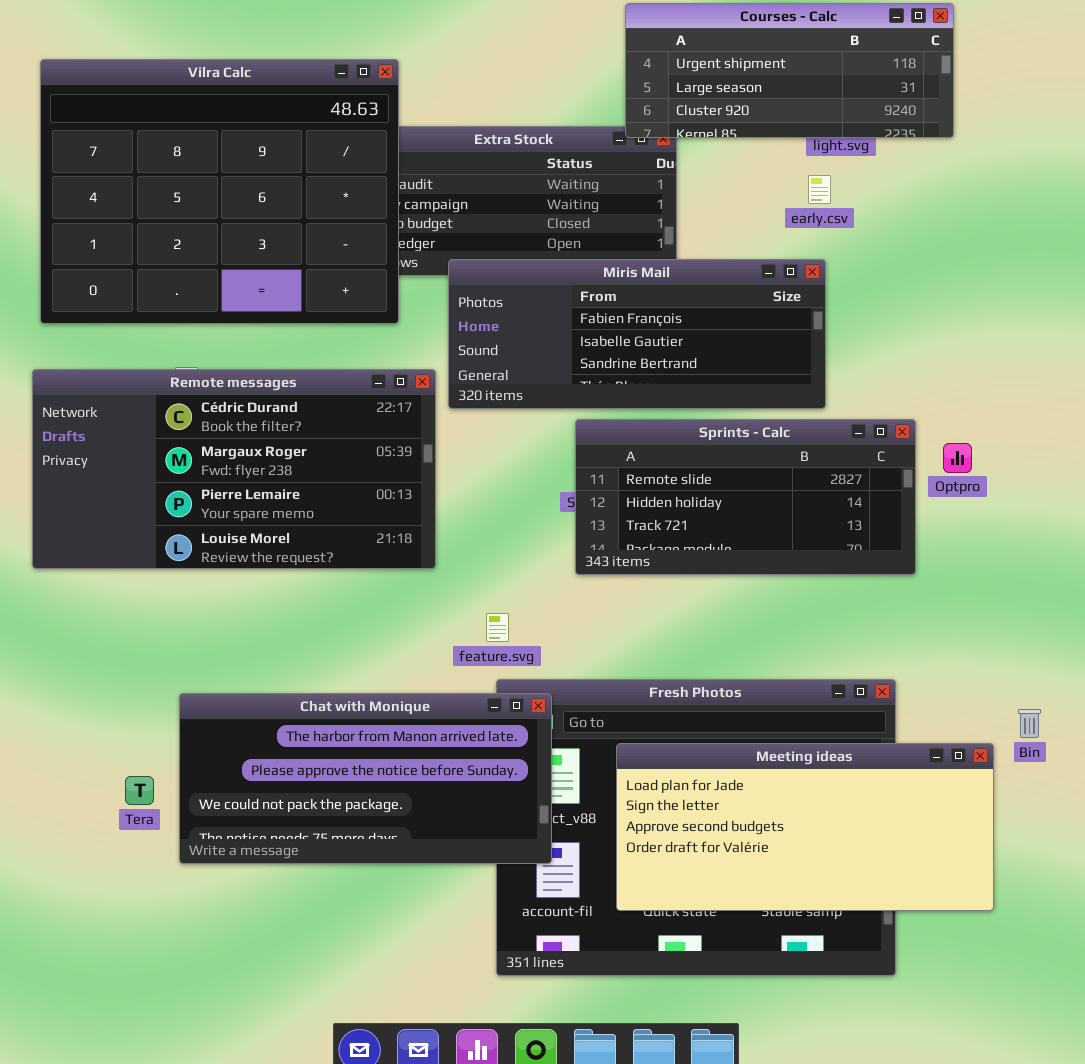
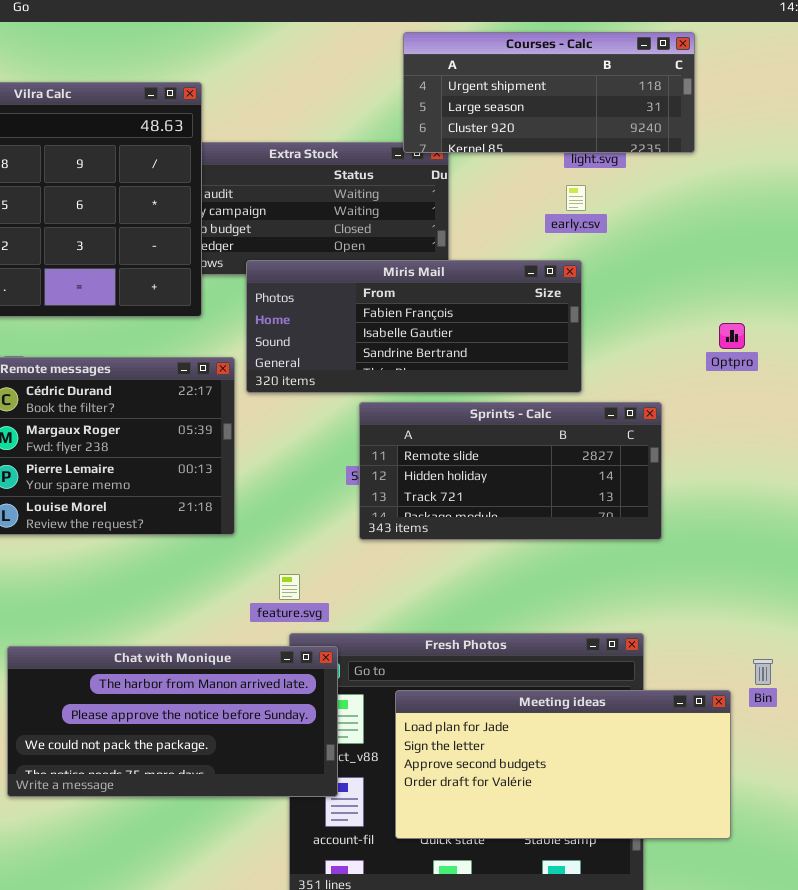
Optpro: [943,443,972,473] -> [719,323,745,349], moved

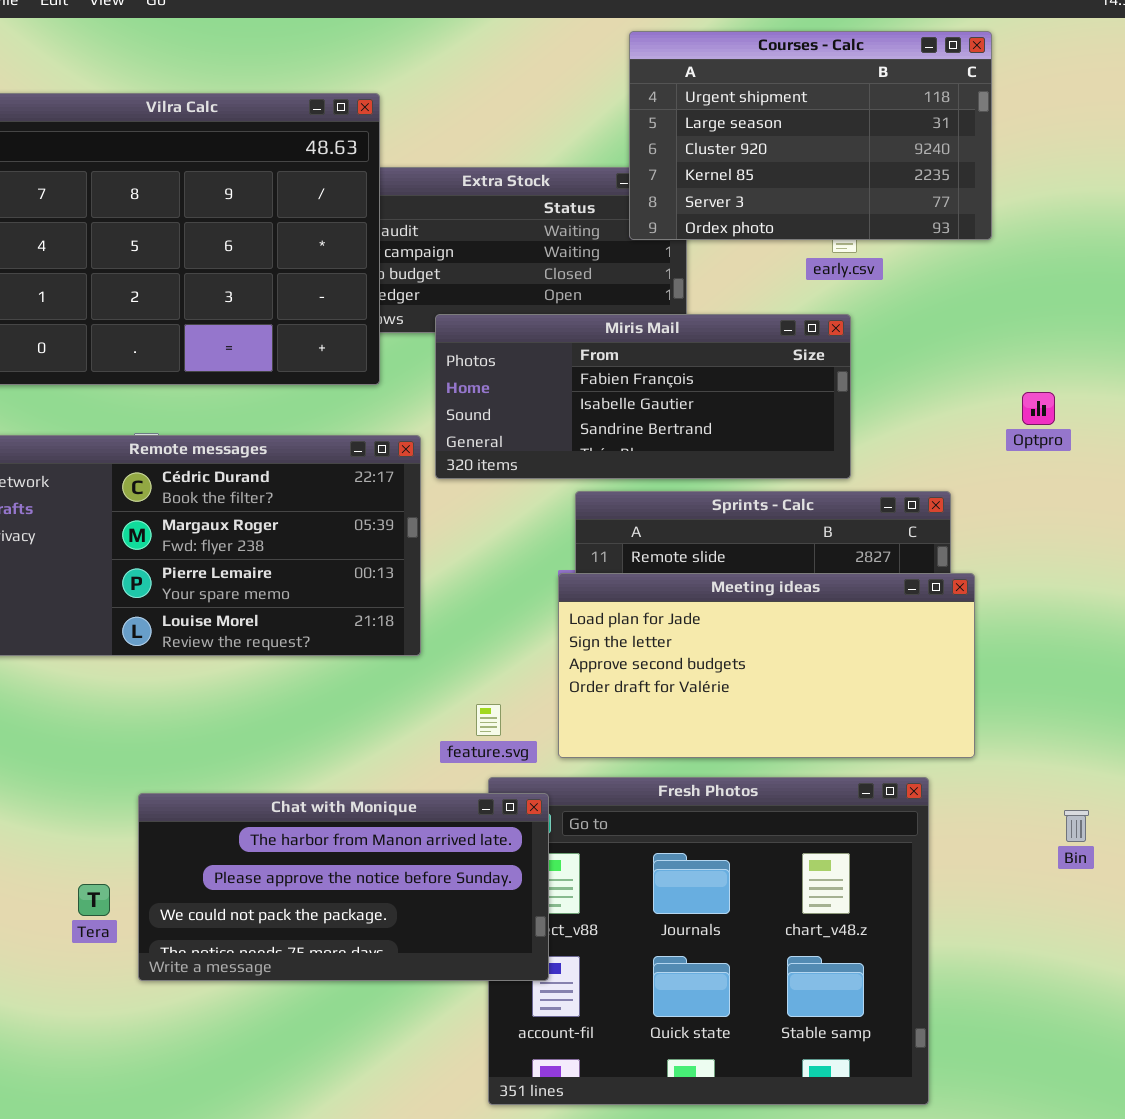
Courses - Calc: [403,32,695,153] -> [629,31,992,240], resized
Meeting ideas: [395,690,731,839] -> [558,573,975,758], moved

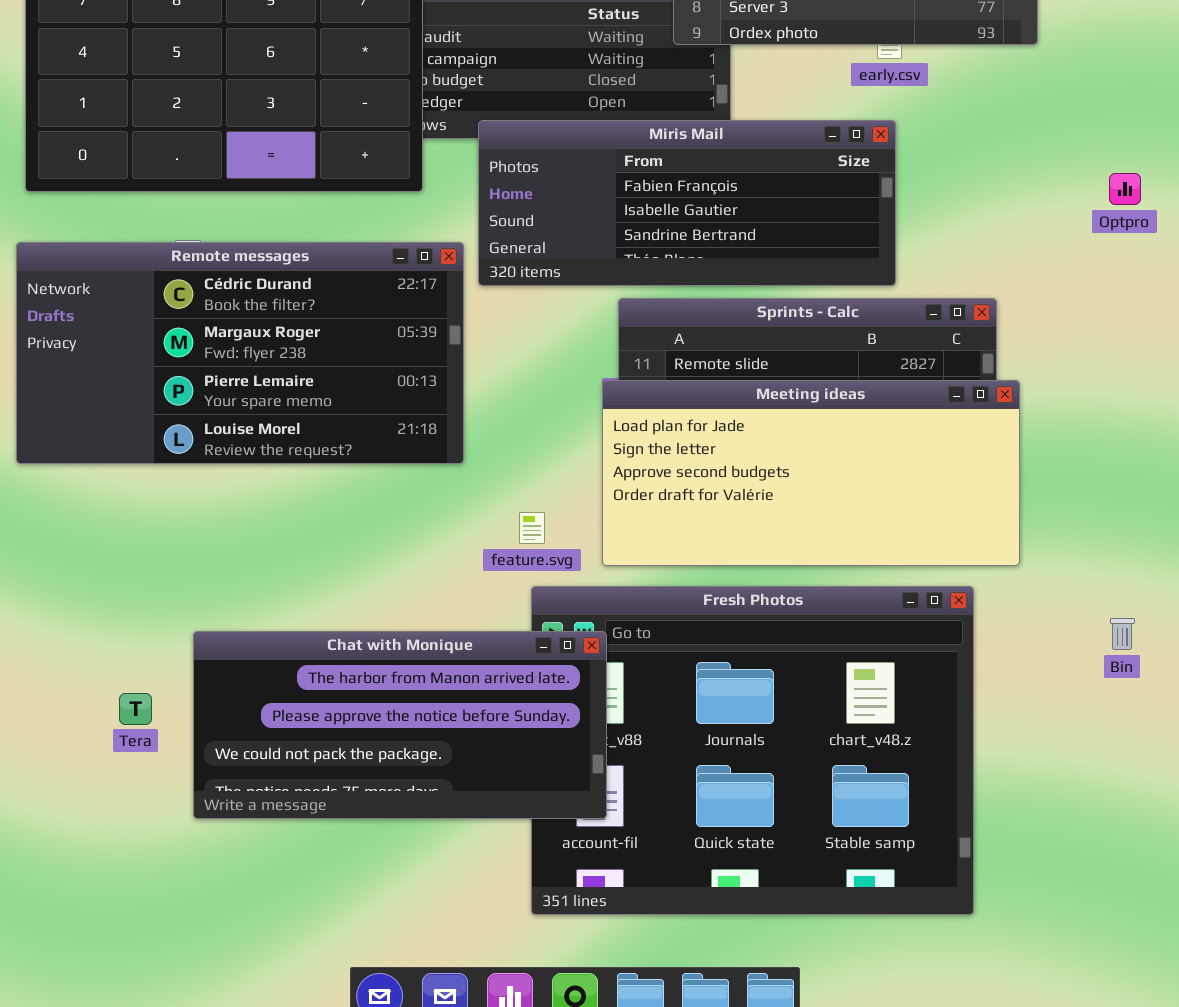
Optpro: [1022,392,1055,425] -> [1109,173,1141,205], moved
Chat with Monique: [138,793,549,981] -> [193,631,607,819], moved

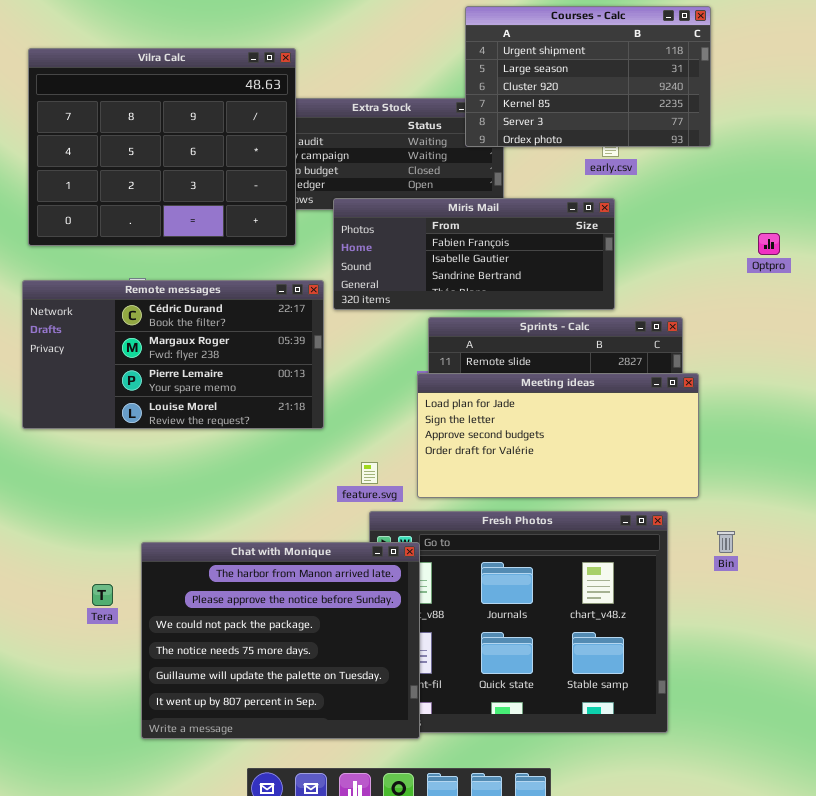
Bin: [1110,618,1135,650] -> [717,531,735,553], moved
Chat with Monique: [193,631,607,819] -> [141,542,420,739], resized

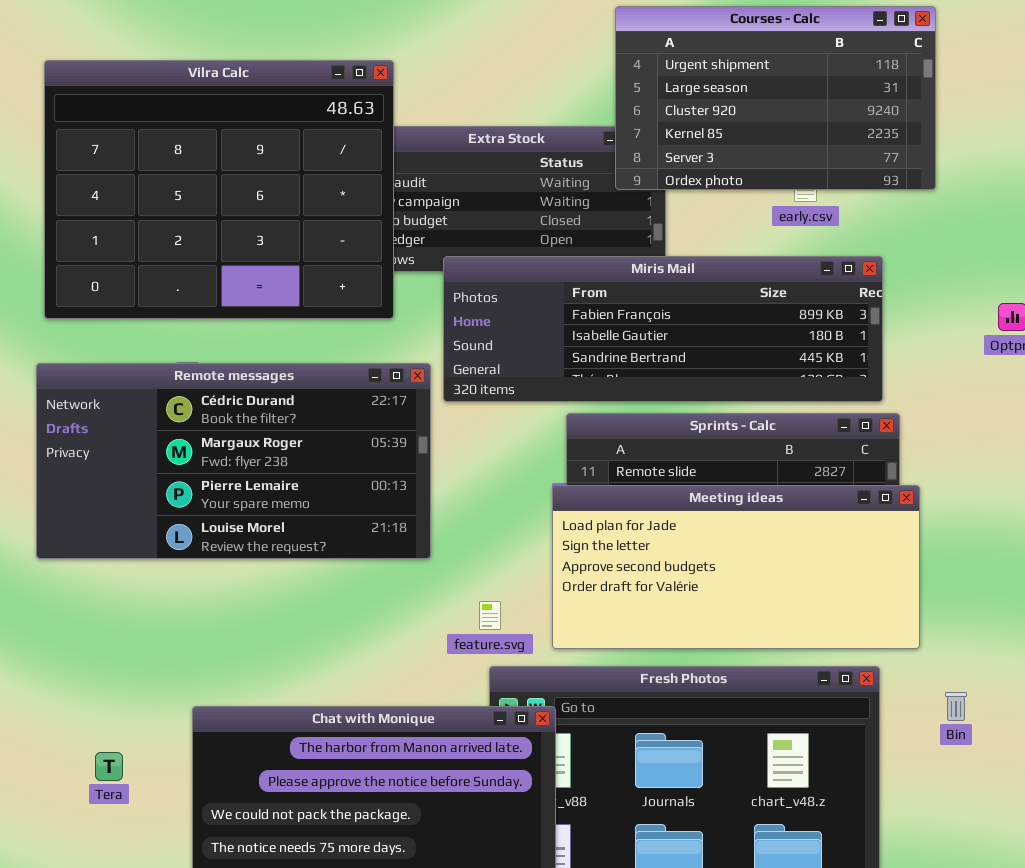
Miris Mail: [333,198,615,310] -> [443,256,883,402], resized
Tera: [92,584,113,606] -> [95,752,123,781], moved

